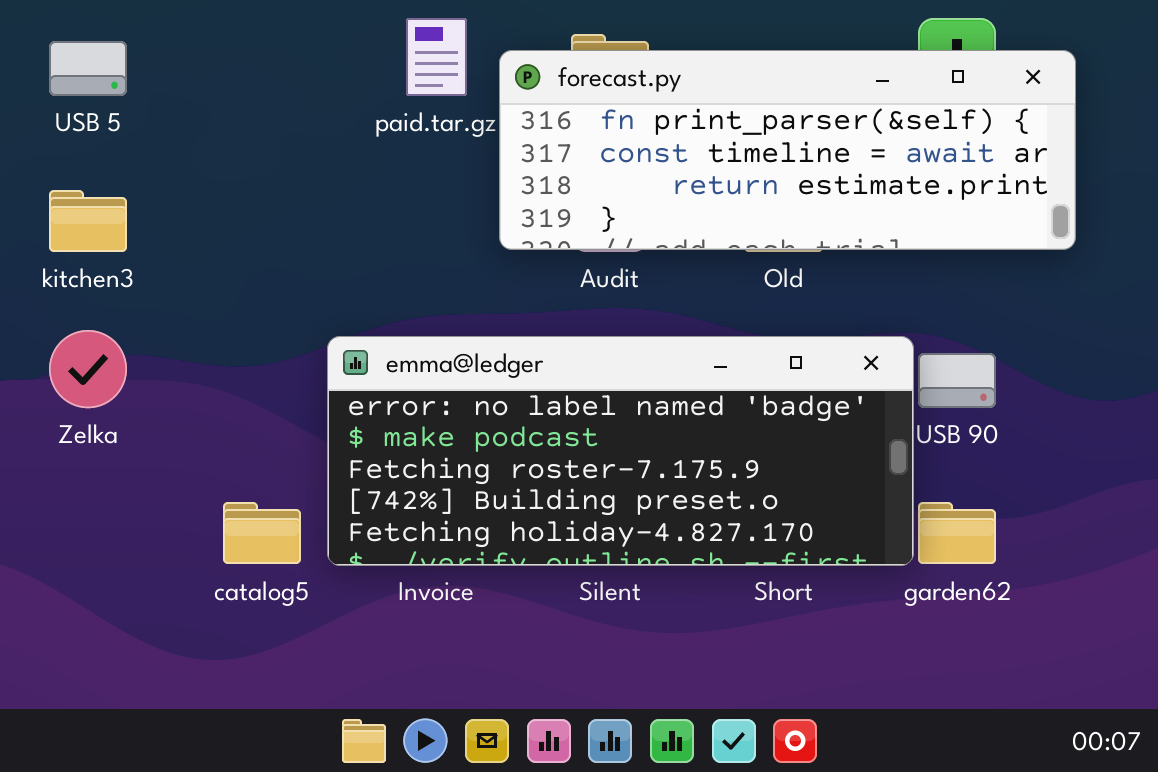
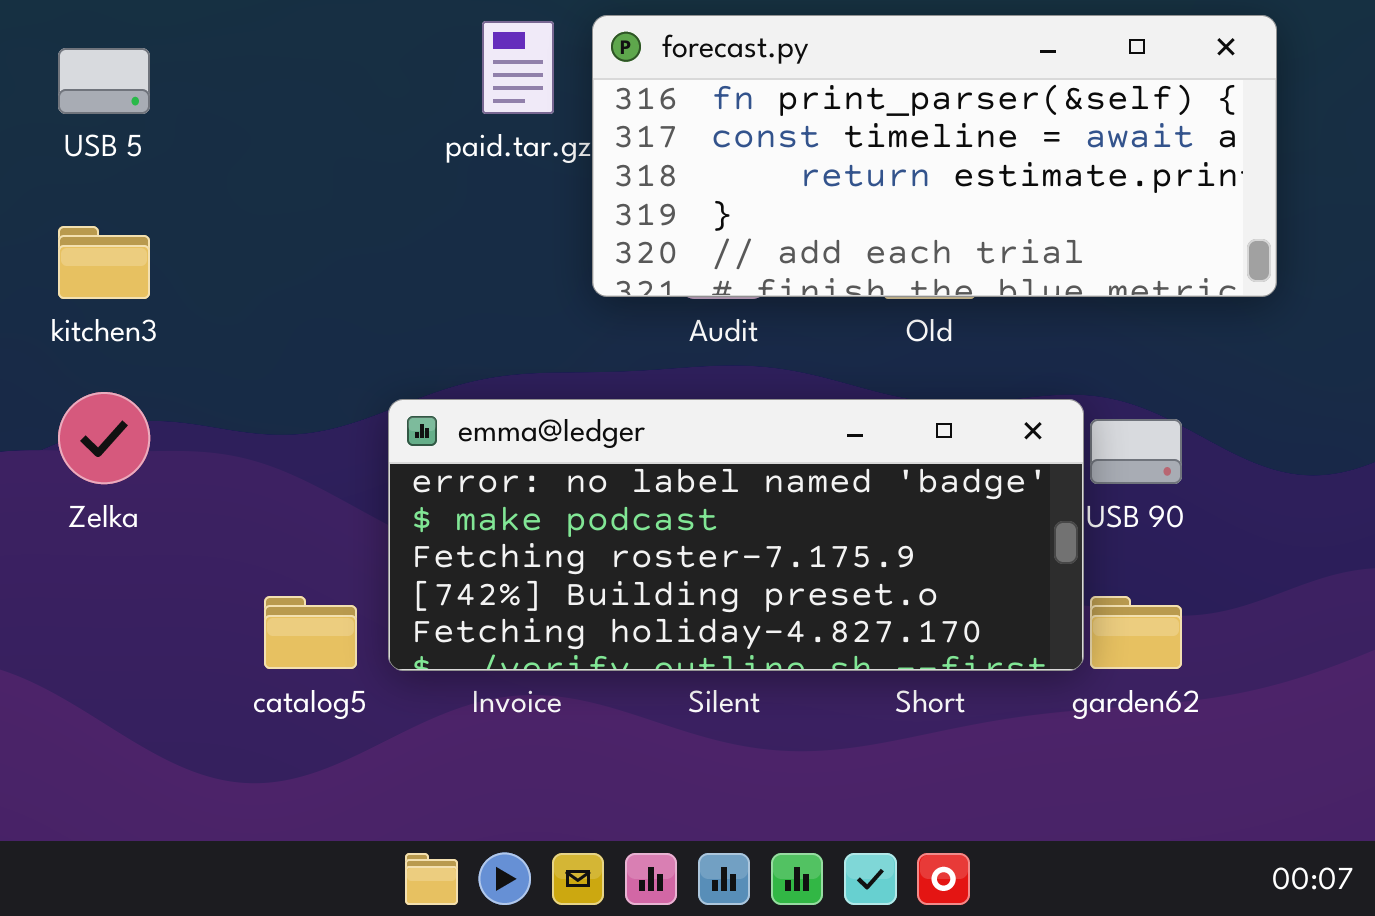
forecast.py: [499,50,1076,250] -> [592,15,1277,297], resized

